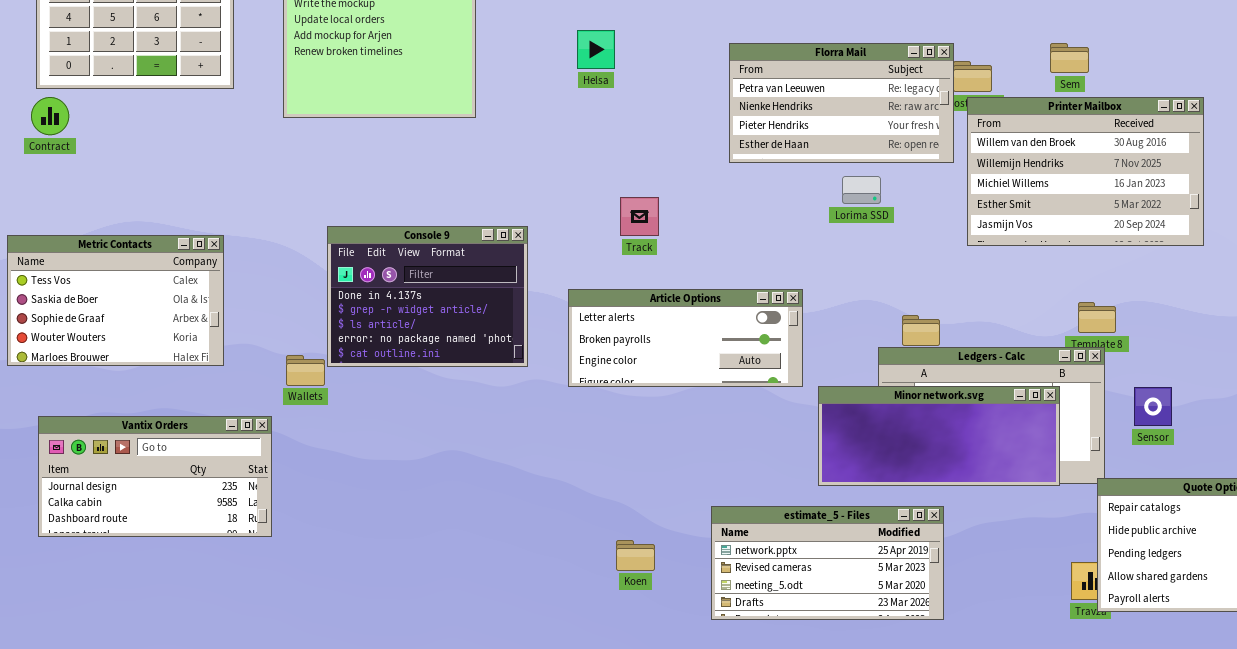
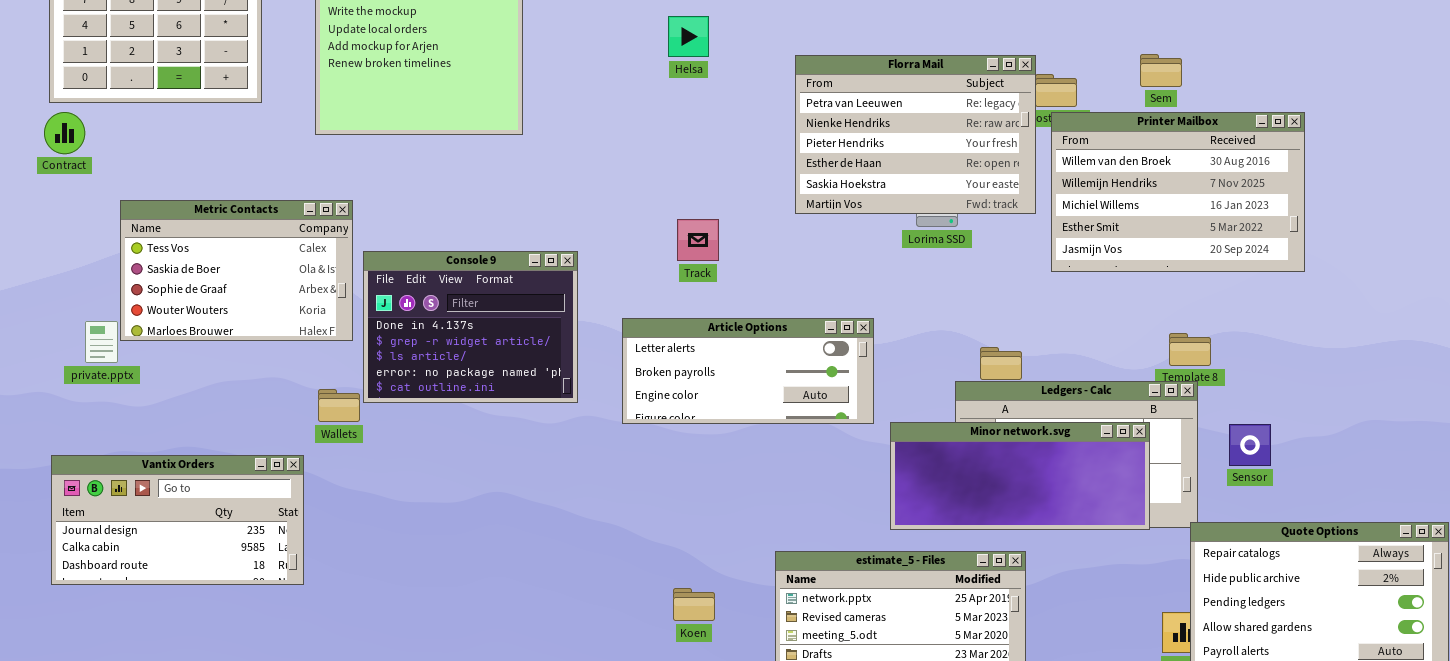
Helsa: [577,30,615,69] -> [668,16,709,57], moved
Florra Mail: [729,43,954,163] -> [795,55,1036,214], resized
Metric Contacts: [7,235,224,366] -> [120,200,353,341], moved

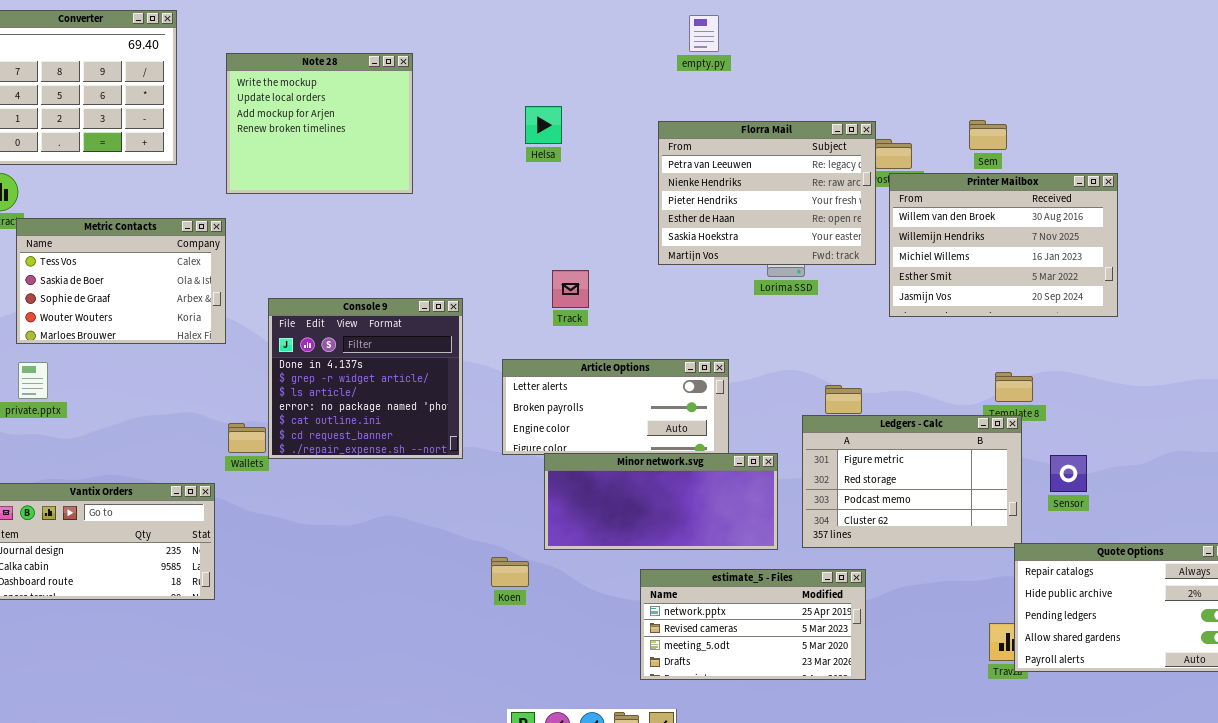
Helsa: [668,16,709,57] -> [525,106,562,144], moved
Metric Contacts: [120,200,353,341] -> [16,218,226,344], moved
Console 9: [363,251,578,403] -> [268,298,463,459], resized
Minor network.svg: [890,422,1150,530] -> [544,453,778,550], moved
Koen: [673,588,715,621] -> [491,557,529,587], moved

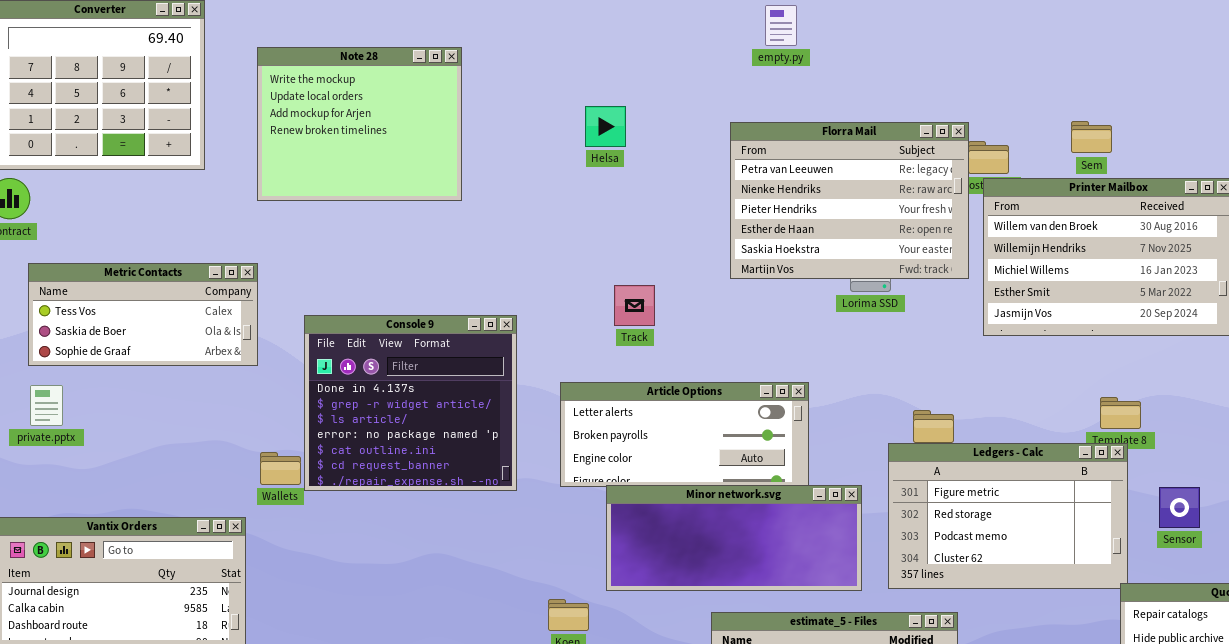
Metric Contacts: [16,218,226,344] -> [28,263,258,366], resized

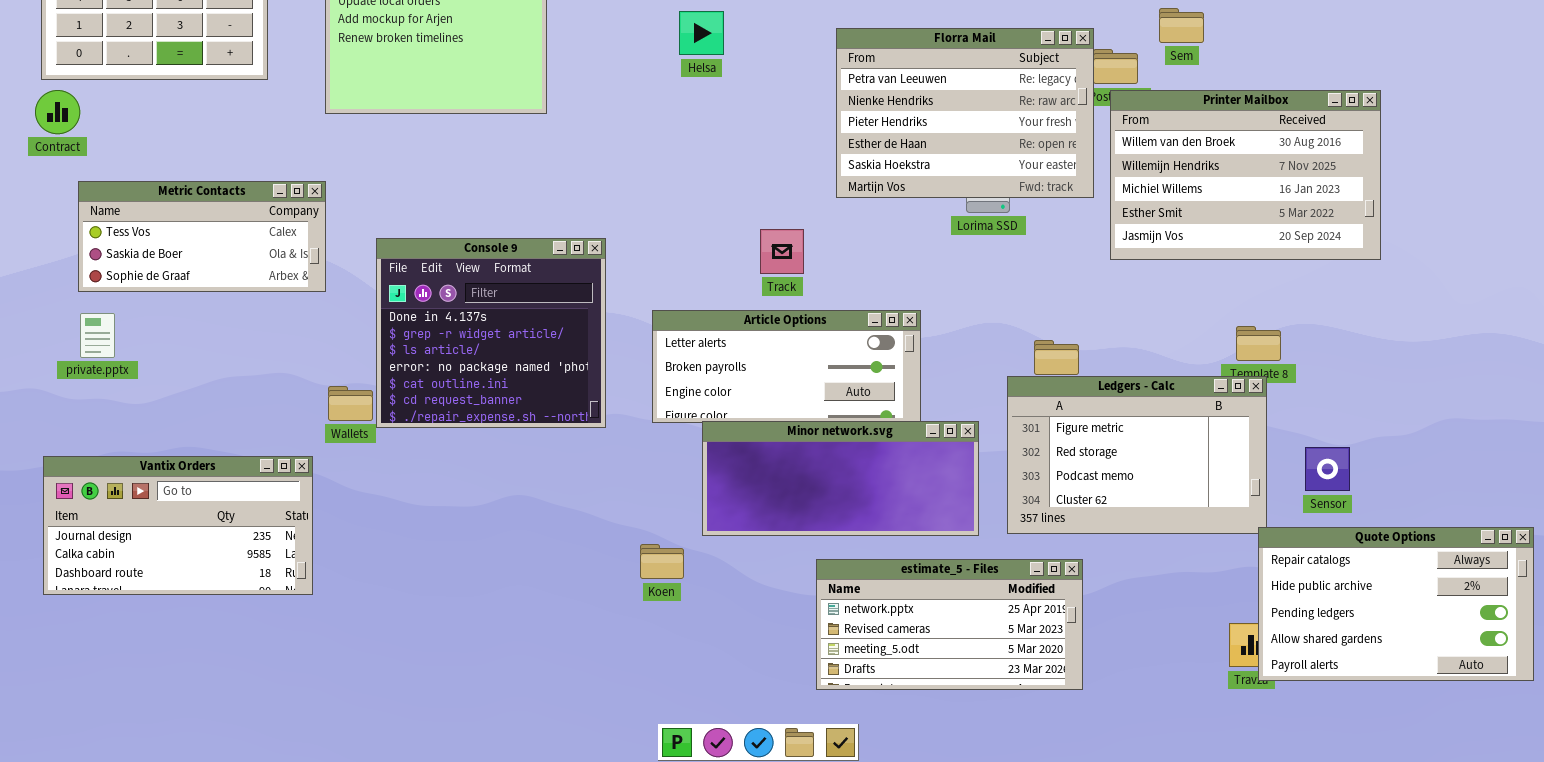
Sem: [1071,121,1112,153] -> [1159,8,1204,43], moved
Track: [614,285,655,326] -> [760,229,804,274], moved
Sensor: [1159,487,1200,528] -> [1305,447,1350,491], moved

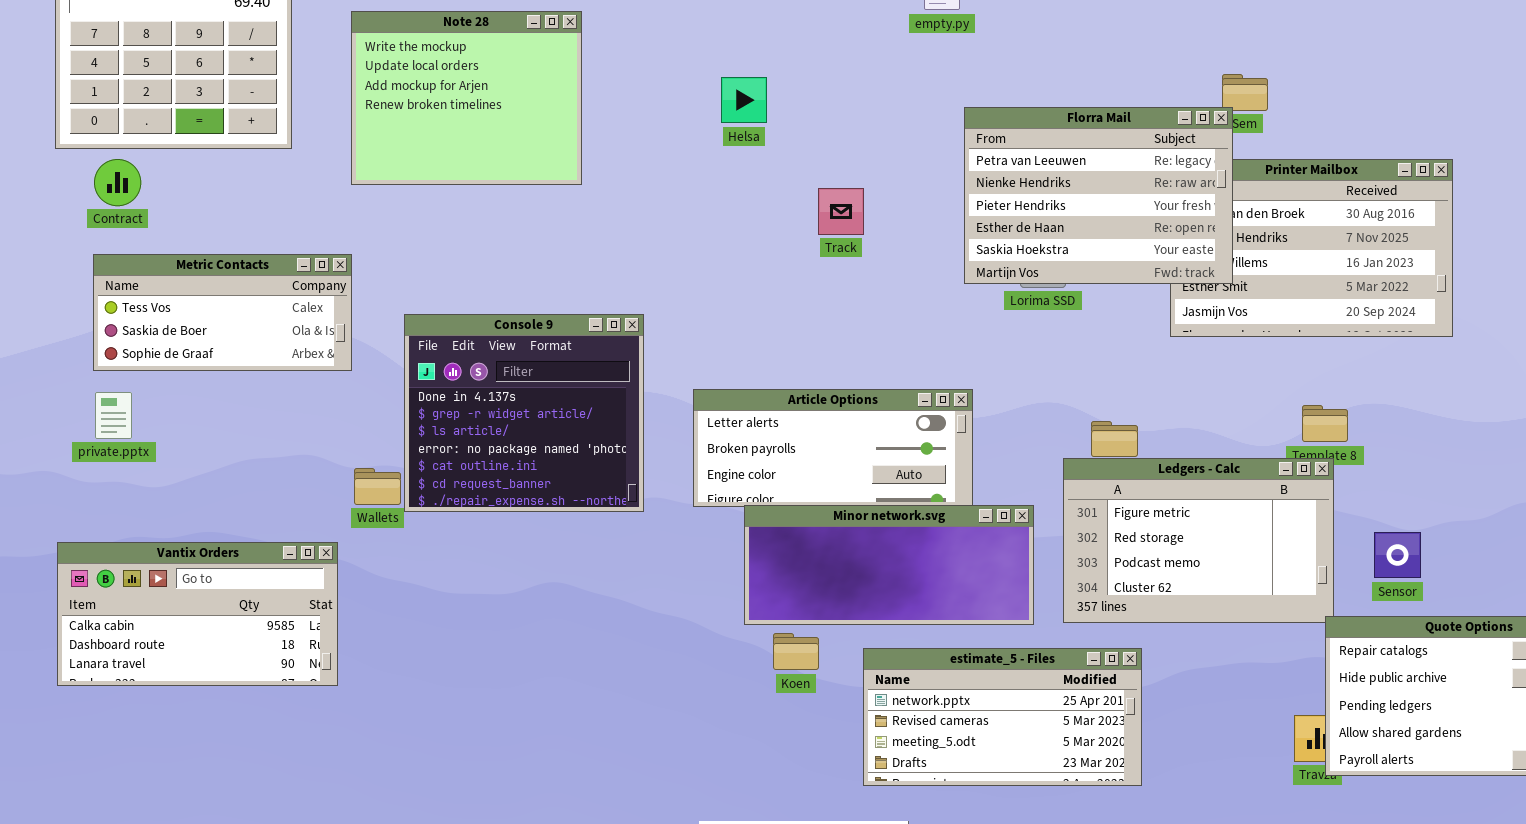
Florra Mail: [836,28,1094,198] -> [964,107,1233,284], moved
Contract: [35,90,80,134] -> [94,159,141,206], moved
Track: [760,229,804,274] -> [818,188,864,235], moved
Vantix Orders: [43,456,313,595] -> [57,542,338,686], scrolled down 1 row
Koen: [640,544,684,579] -> [773,633,819,670], moved

